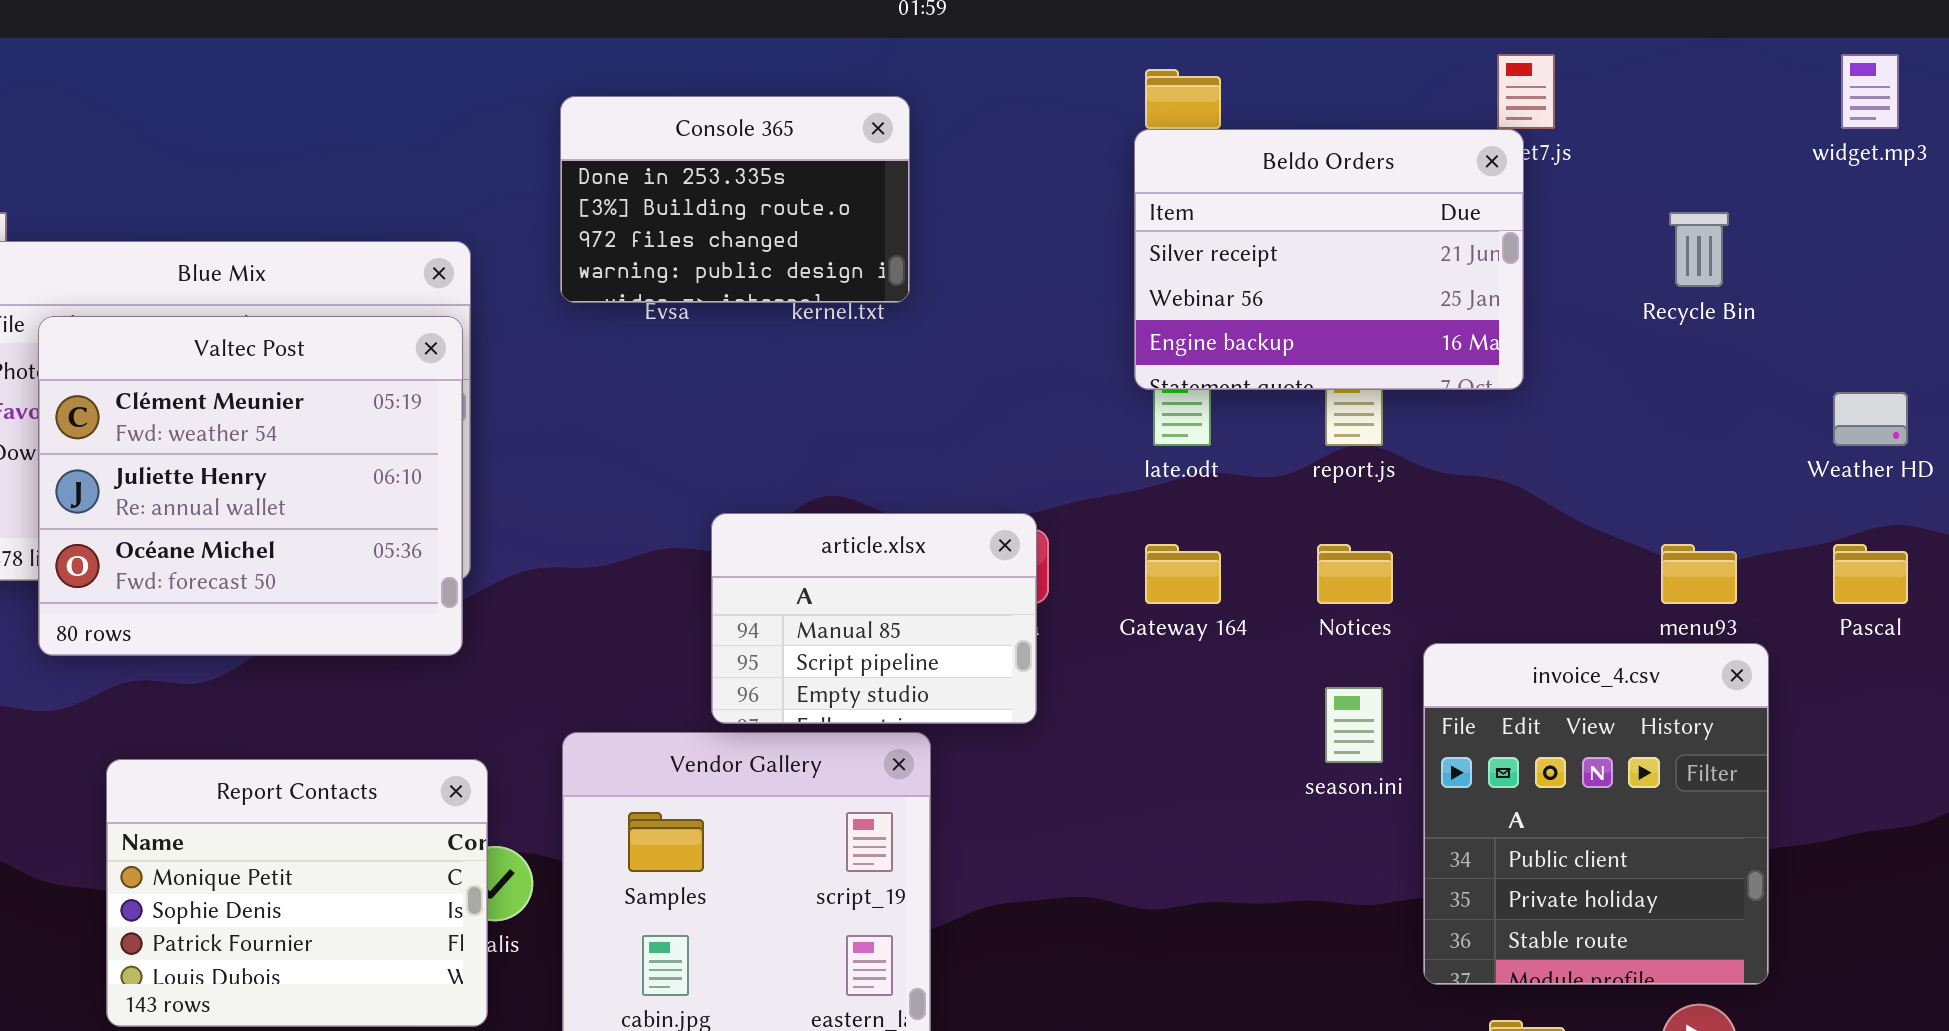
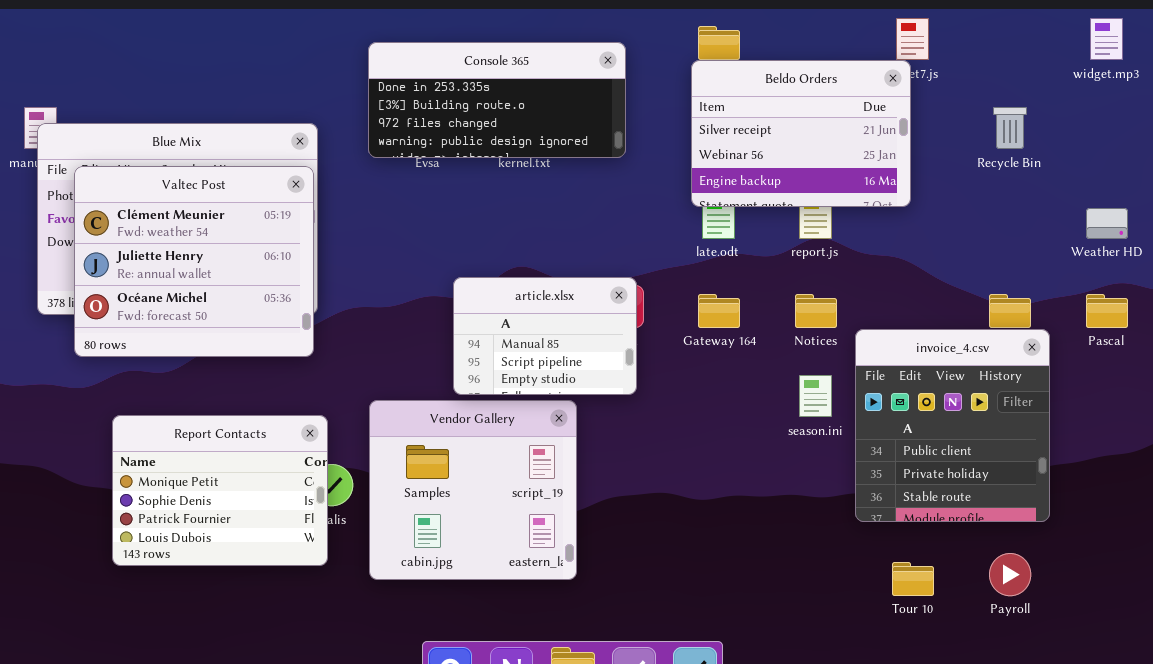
Console 365: [560,96,910,303] -> [368,42,626,158], resized
invoice_4.csv: [1423,643,1769,985] -> [855,329,1050,522], moved

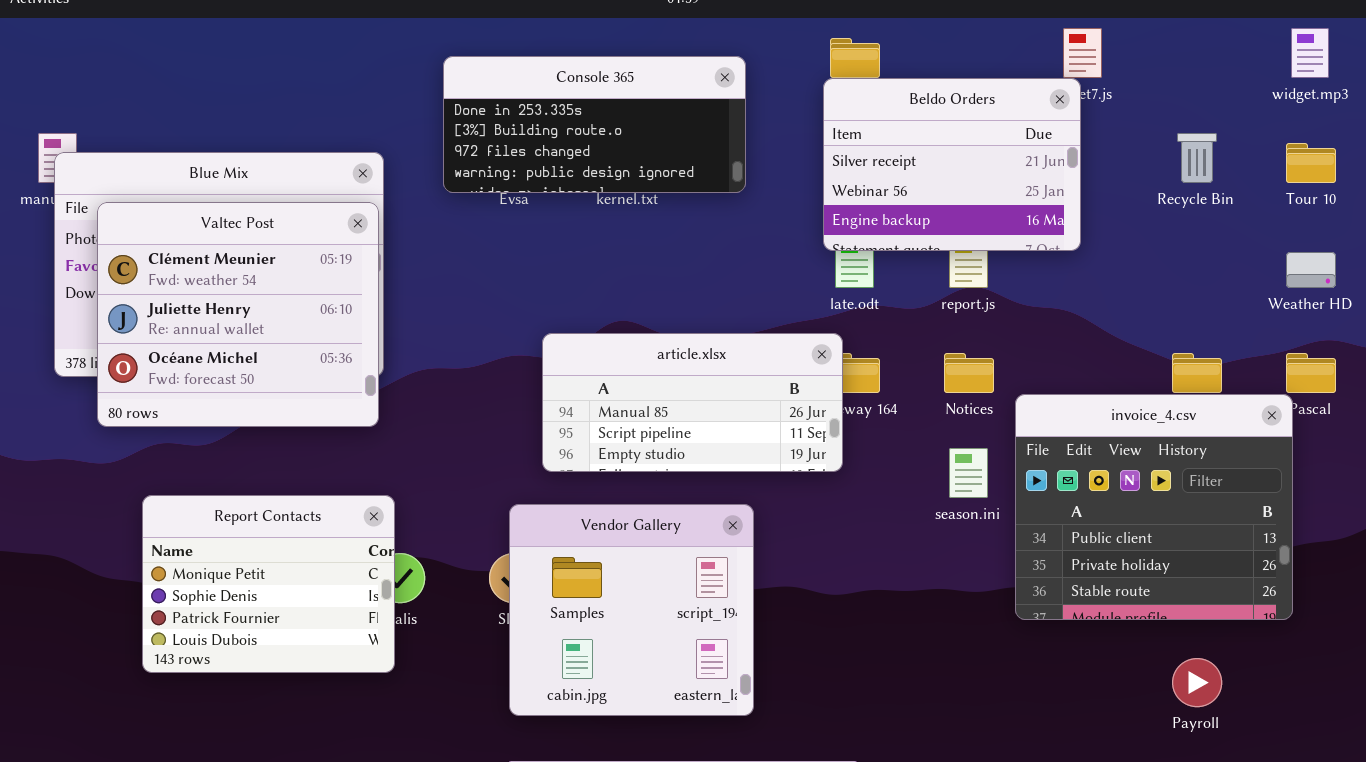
article.xlsx: [453,277,637,395] -> [542,333,843,472], resized
invoice_4.csv: [855,329,1050,522] -> [1015,394,1293,620], resized
Vendor Gallery: [369,400,577,580] -> [509,504,754,716], moved
Tour 10: [892,562,934,596] -> [1286,143,1336,183], moved

